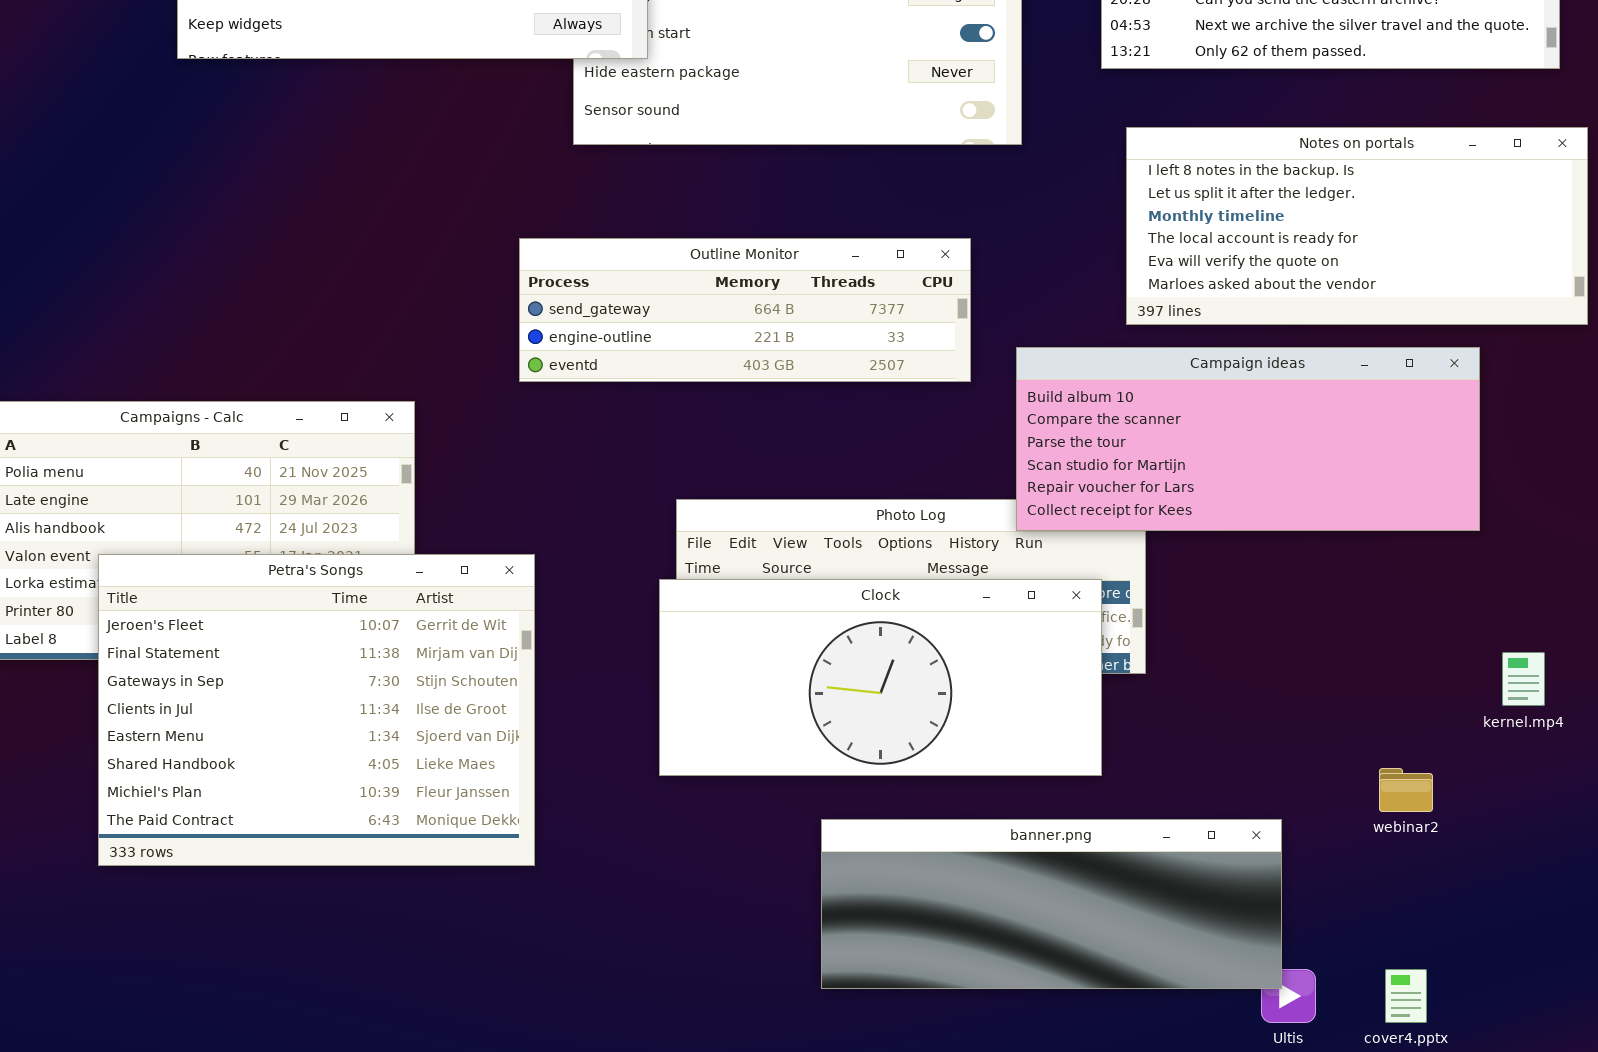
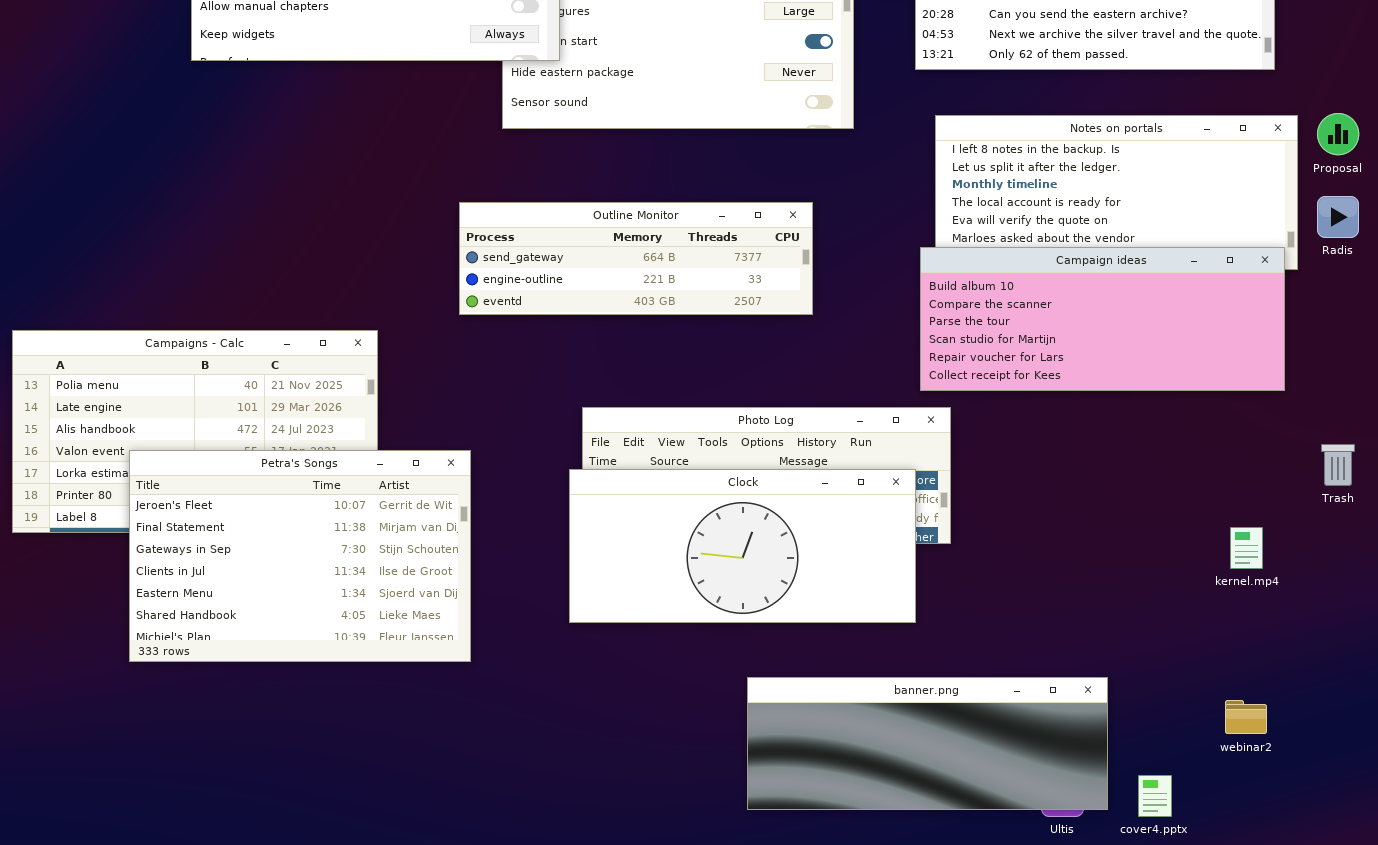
Campaign ideas: [1016,347,1480,531] -> [920,247,1285,391], moved
Petra's Songs: [98,554,535,866] -> [129,450,471,662], resized
webinar2: [1379,768,1433,812] -> [1225,700,1267,734], moved
banner.png: [821,819,1282,989] -> [747,677,1108,810], moved

